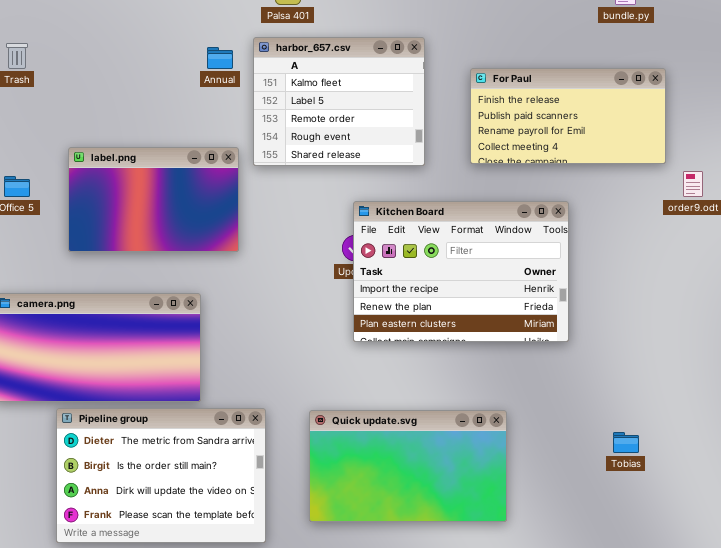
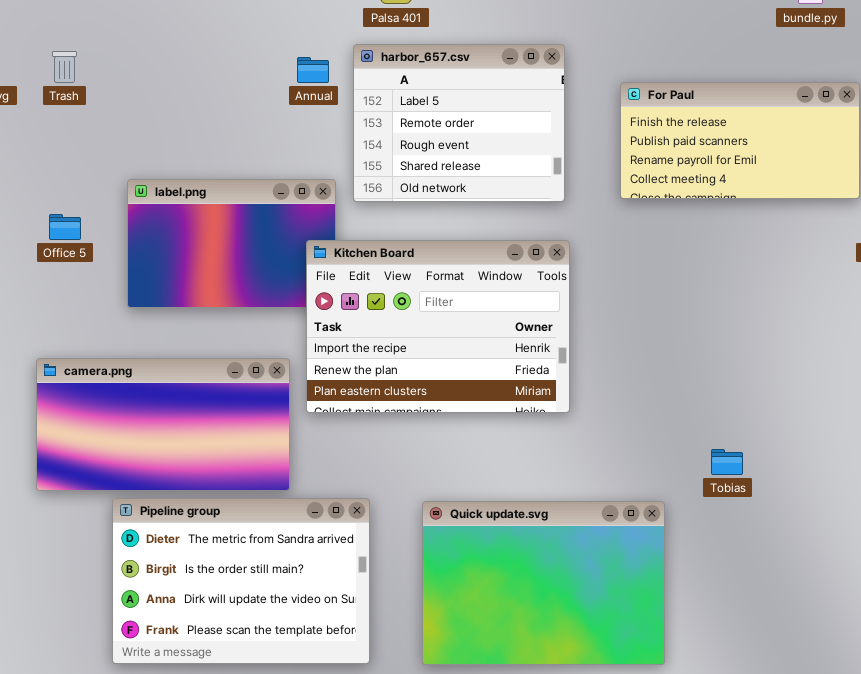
harbor_657.csv: [253,37,425,166] -> [353,44,565,202], scrolled down 1 row
Kitchen Board: [353,201,569,342] -> [306,240,570,413], moved
Quick update.svg: [309,410,507,522] -> [422,501,665,665], resized
Tobias: [613,432,639,453] -> [711,449,743,475], moved

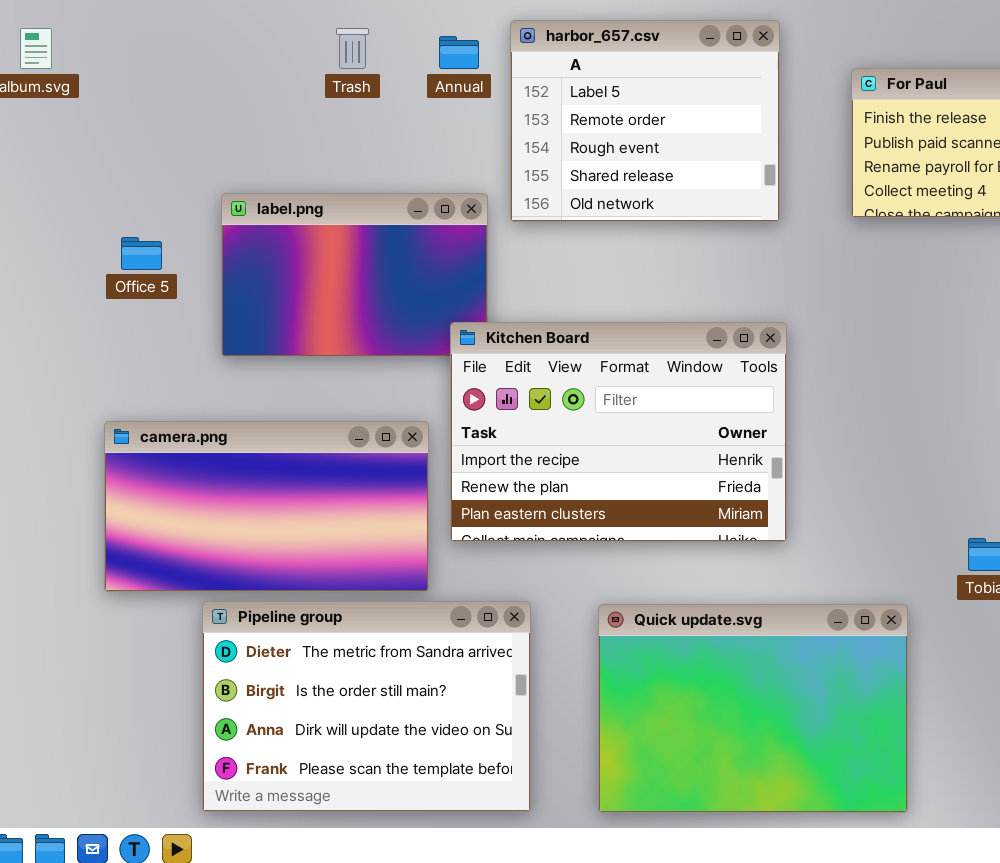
Trash: [52,51,77,83] -> [336,28,369,69], moved
Kitchen Board: [306,240,570,413] -> [450,322,787,542], moved

